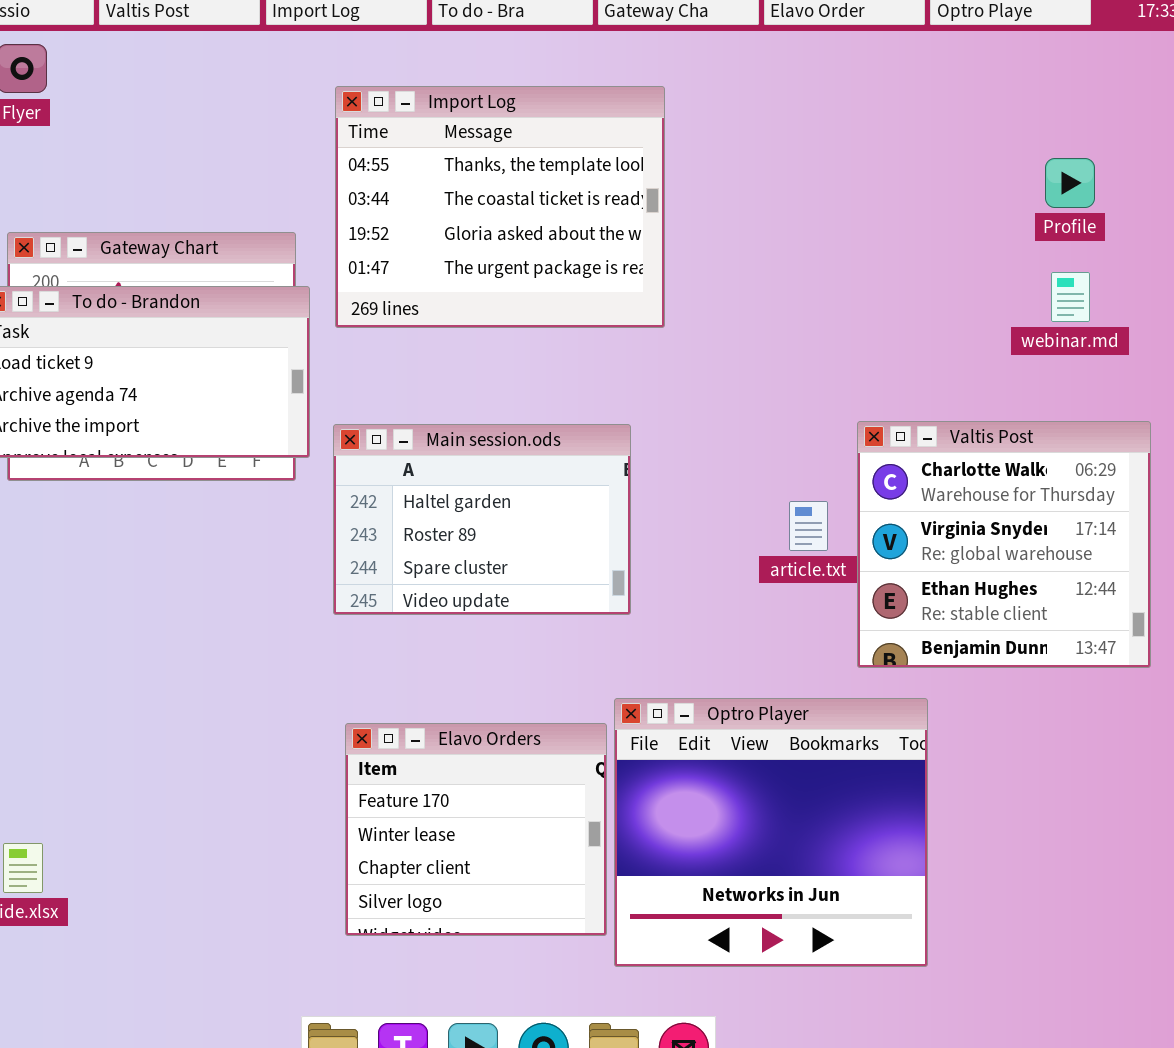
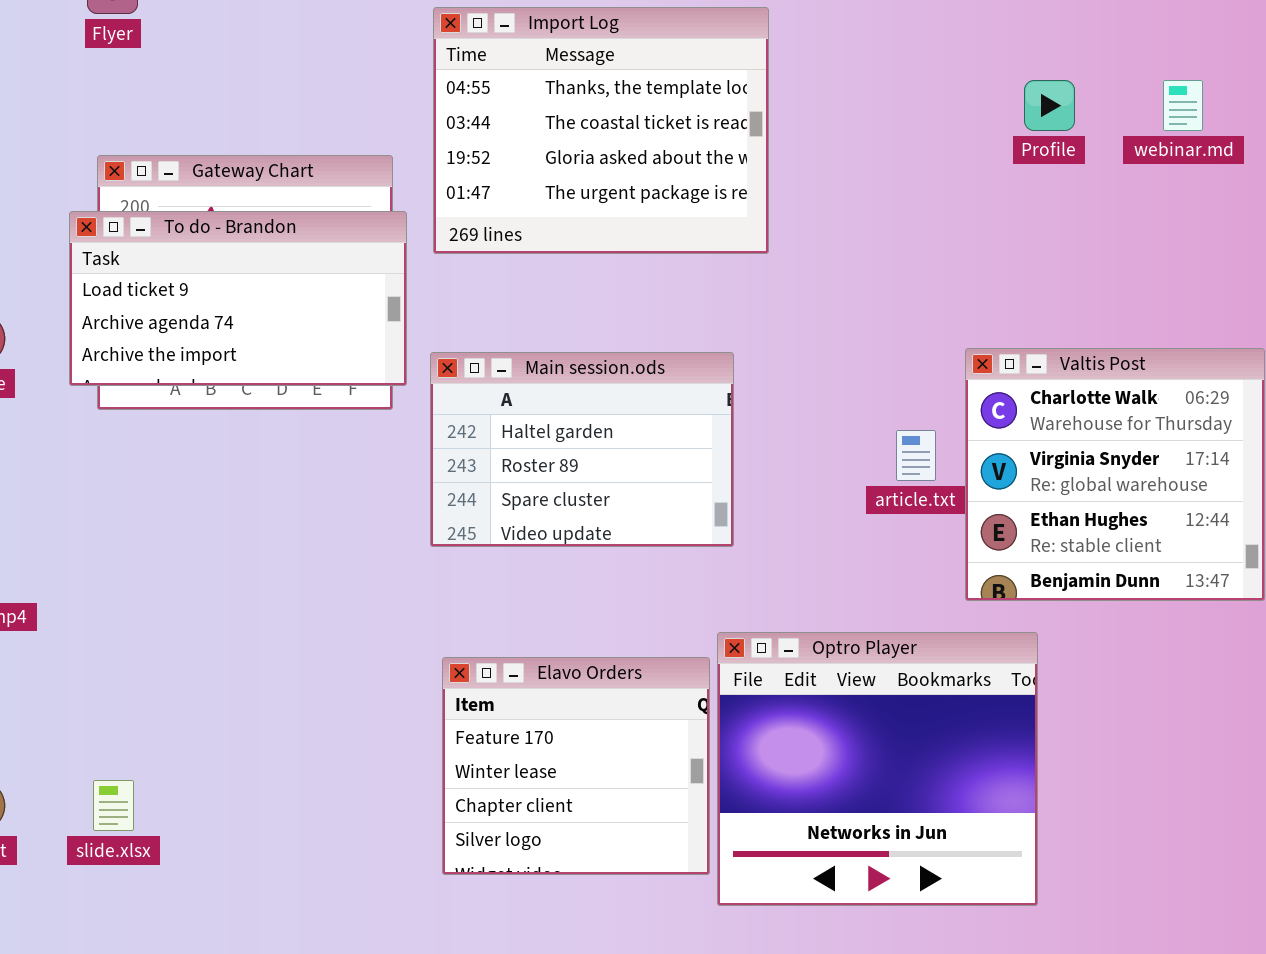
Profile: [1045,158,1095,208] -> [1024,80,1075,131], moved
webinar.md: [1051,272,1090,322] -> [1163,80,1203,131], moved

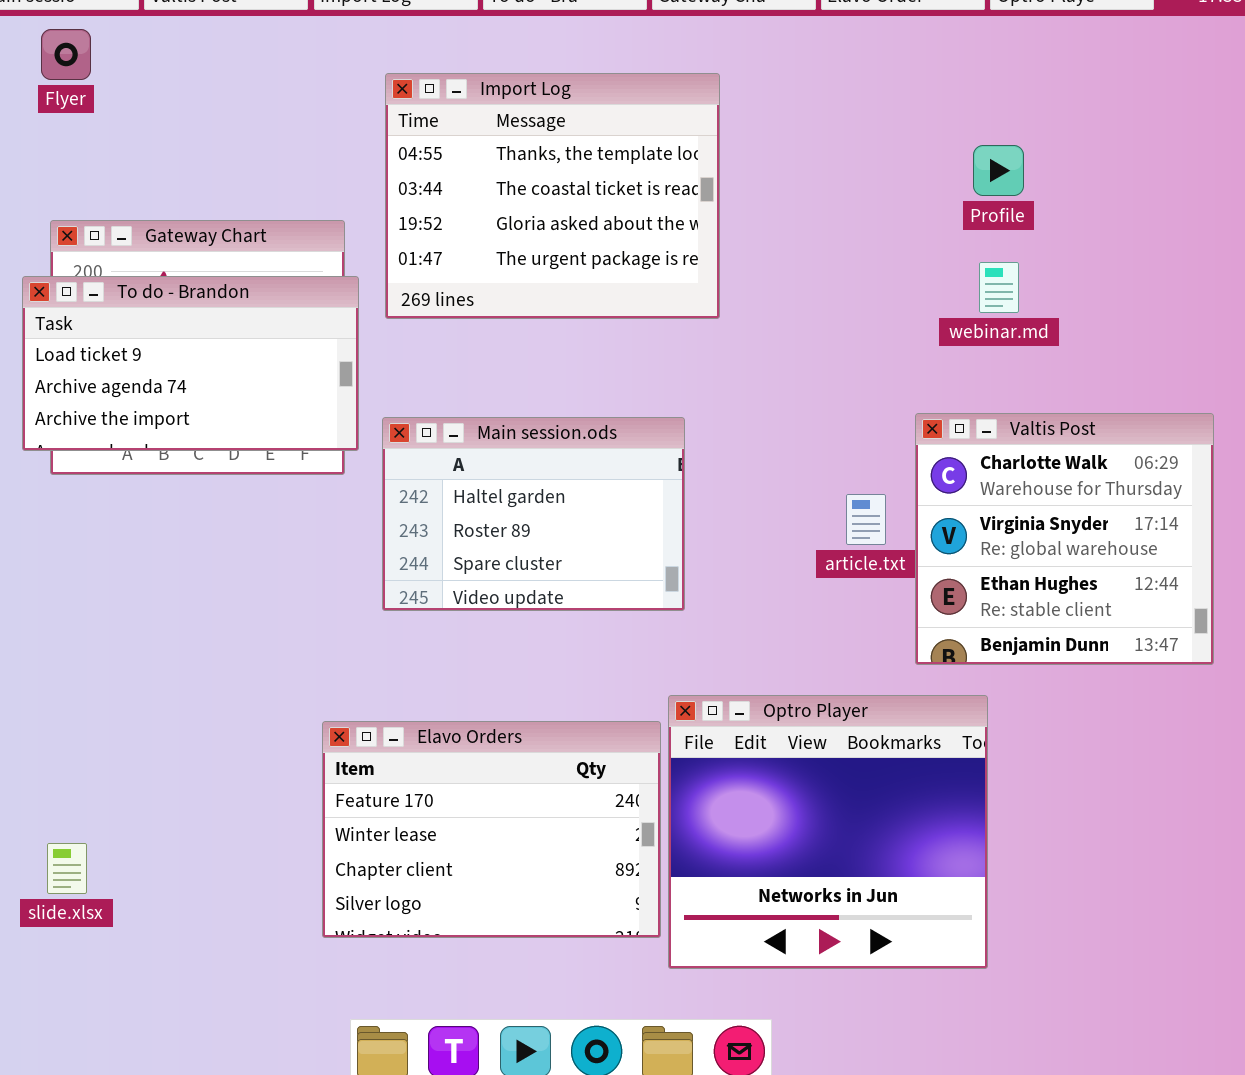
webinar.md: [1163,80,1203,131] -> [979,262,1019,313], moved
Elavo Orders: [442,657,710,875] -> [322,721,661,938], resized

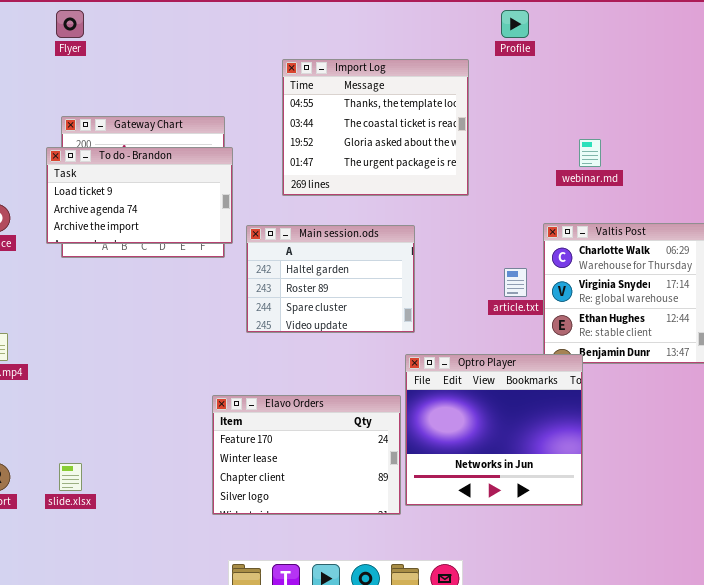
Import Log: [385,73,720,319] -> [282,59,469,196], moved
Profile: [973,145,1024,196] -> [501,10,529,38], moved
Optro Player: [668,695,988,969] -> [405,354,583,506], moved

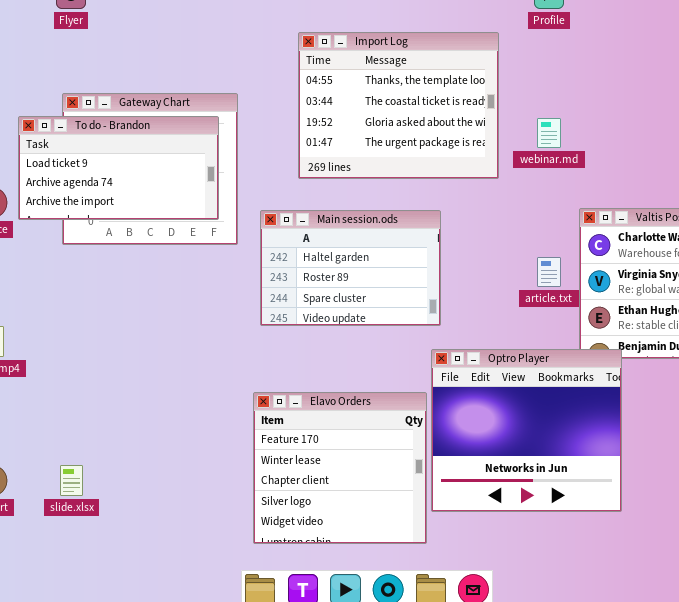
webinar.md: [579,139,601,167] -> [537,118,561,148], moved
To do - Brandon: [46,147,233,244] -> [18,116,219,220], moved
Elavo Orders: [212,395,401,515] -> [253,392,427,544], resized

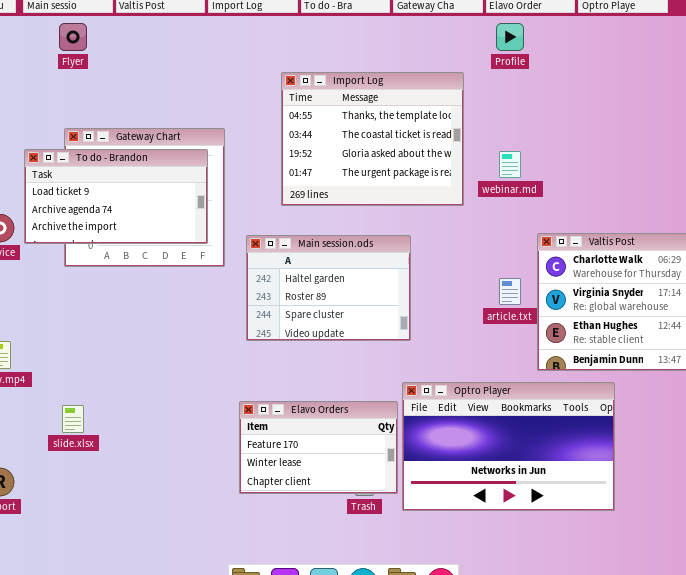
Optro Player: [431,349,622,512] -> [402,382,615,511], resized
Elavo Orders: [253,392,427,544] -> [239,401,398,494], resized
slide.xlsx: [60,465,83,496] -> [62,405,84,433], moved

